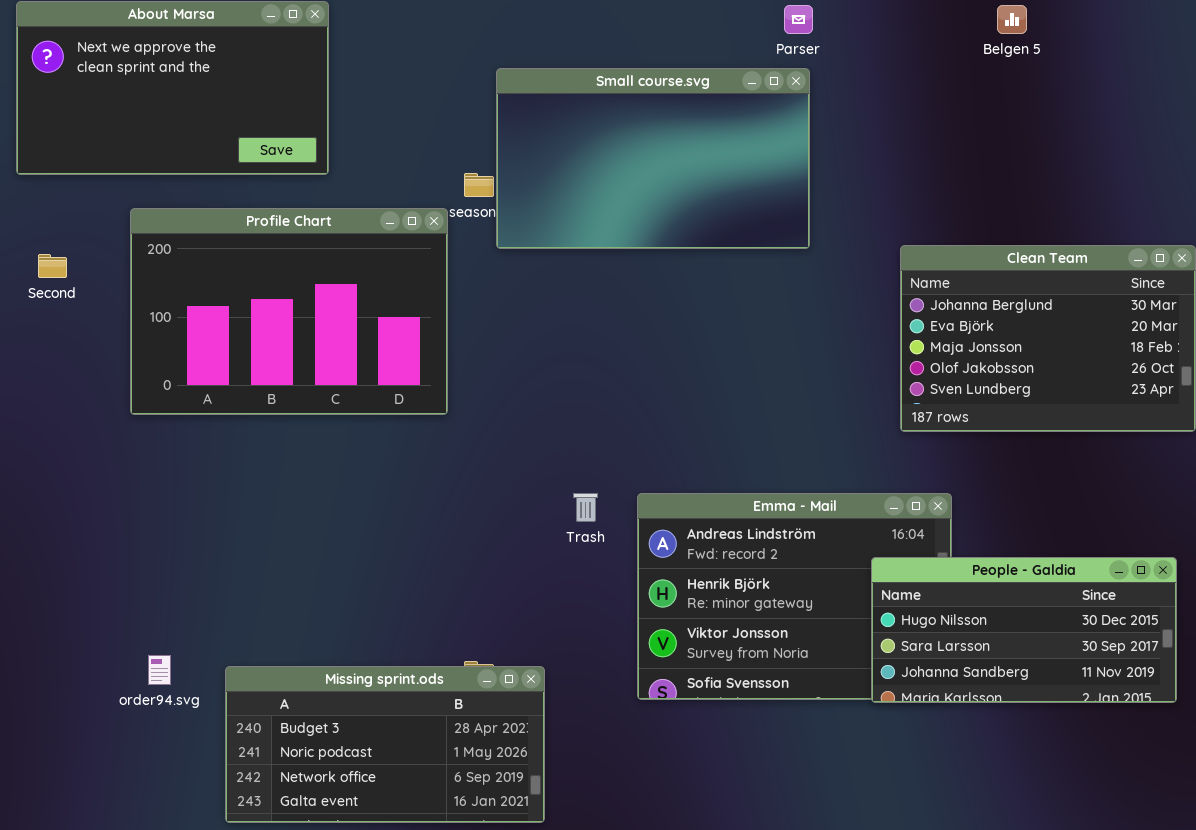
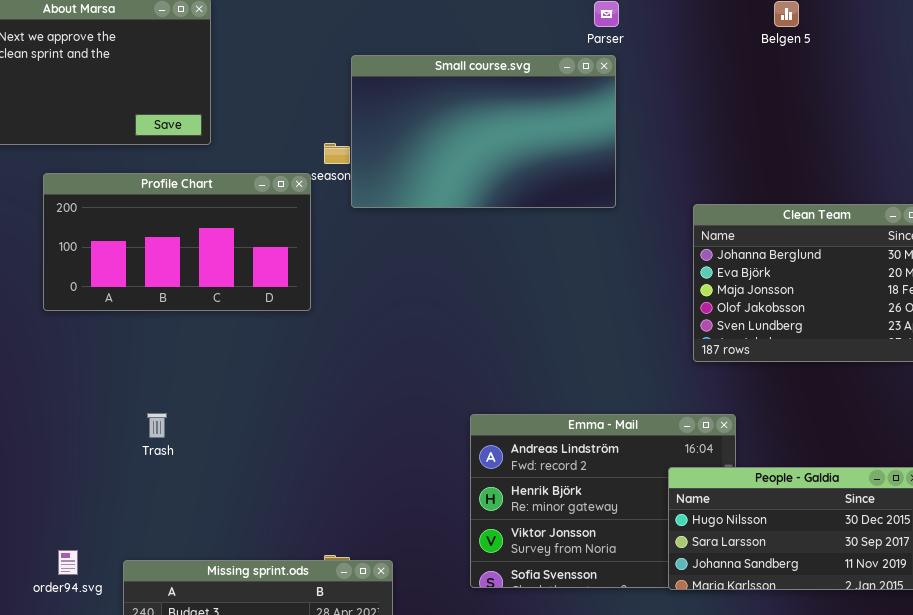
Profile Chart: [130,208,448,415] -> [43,173,311,311], resized
Trash: [573,493,598,522] -> [147,413,167,438], moved

